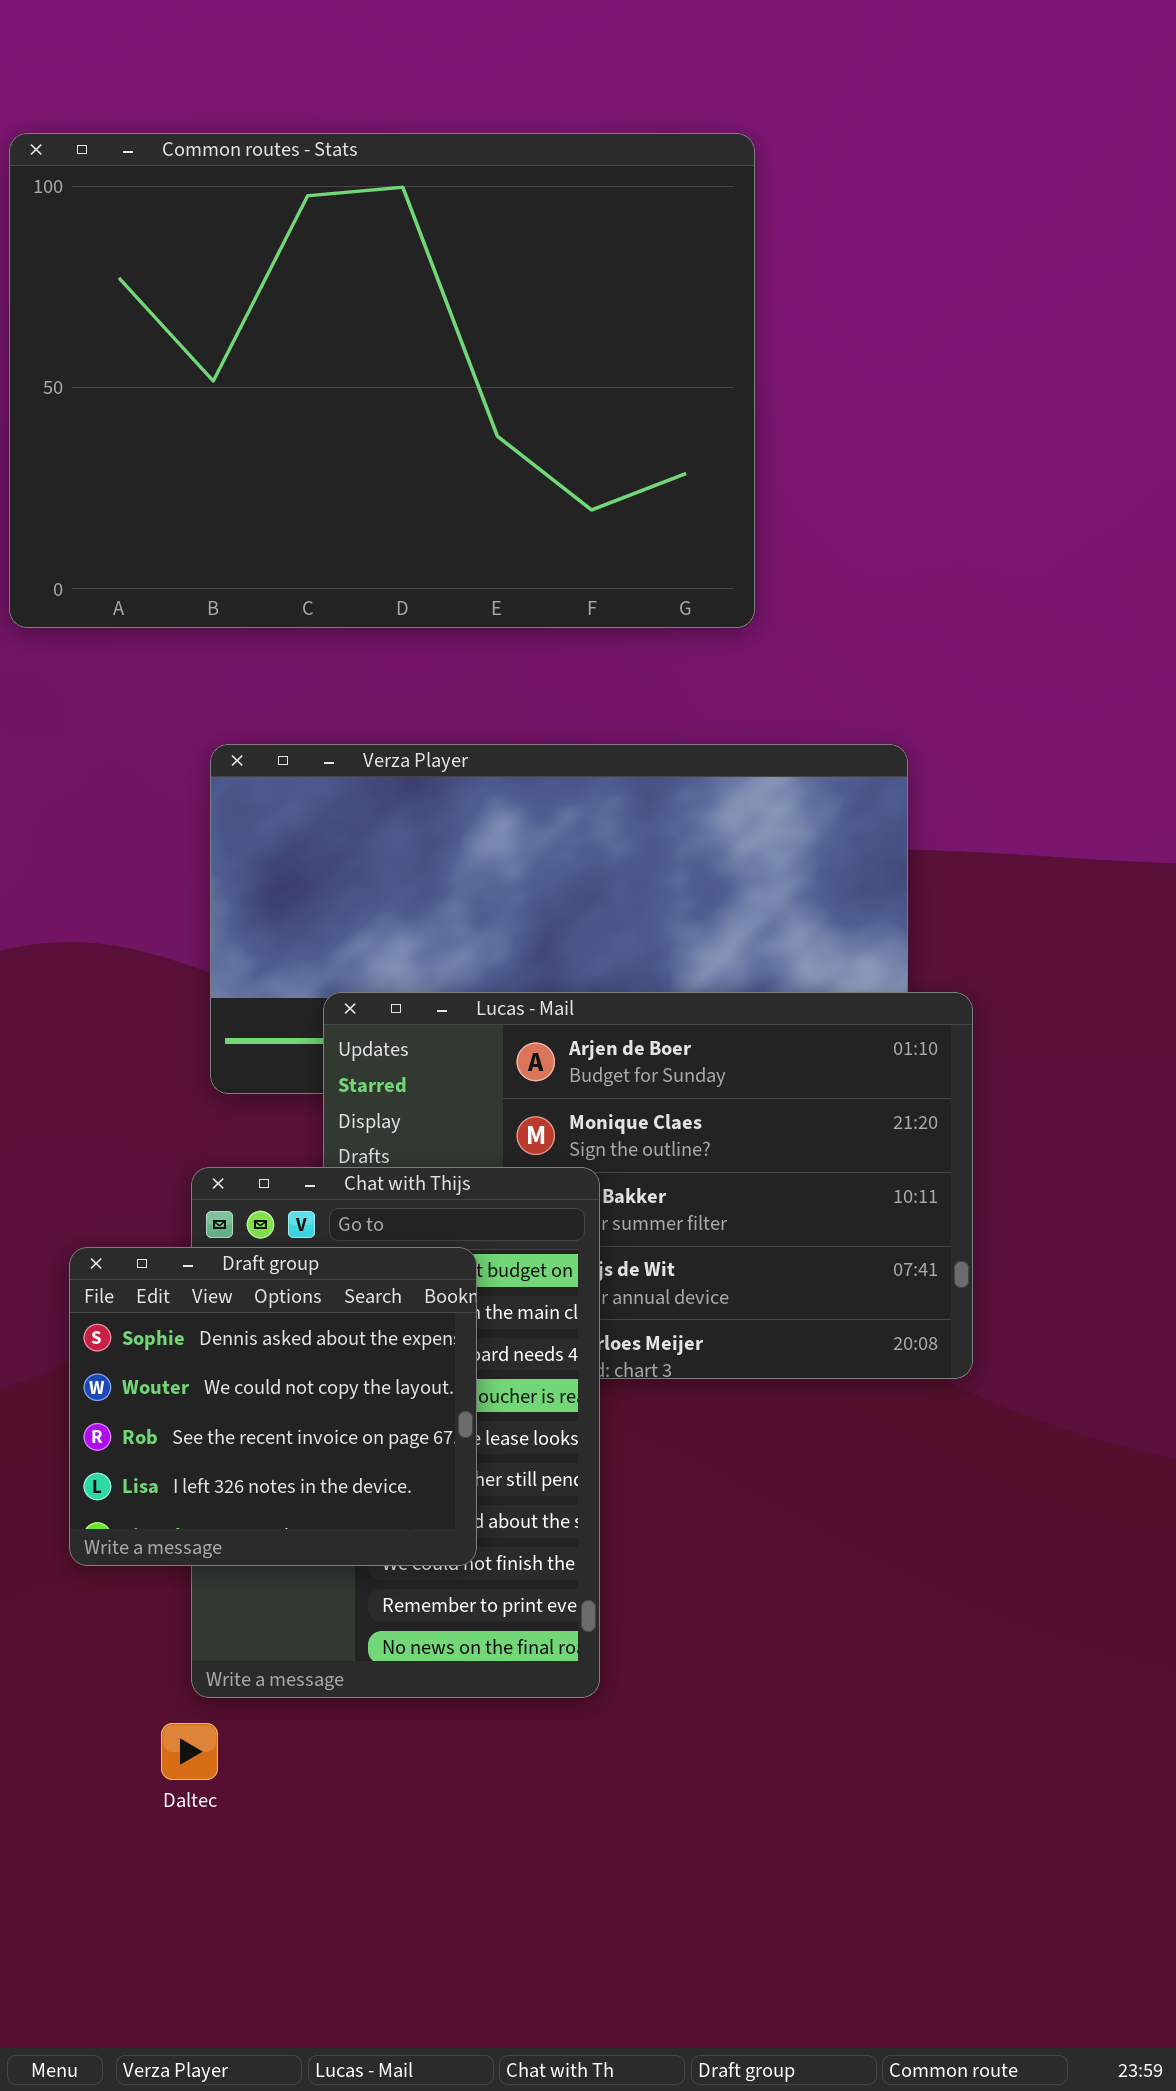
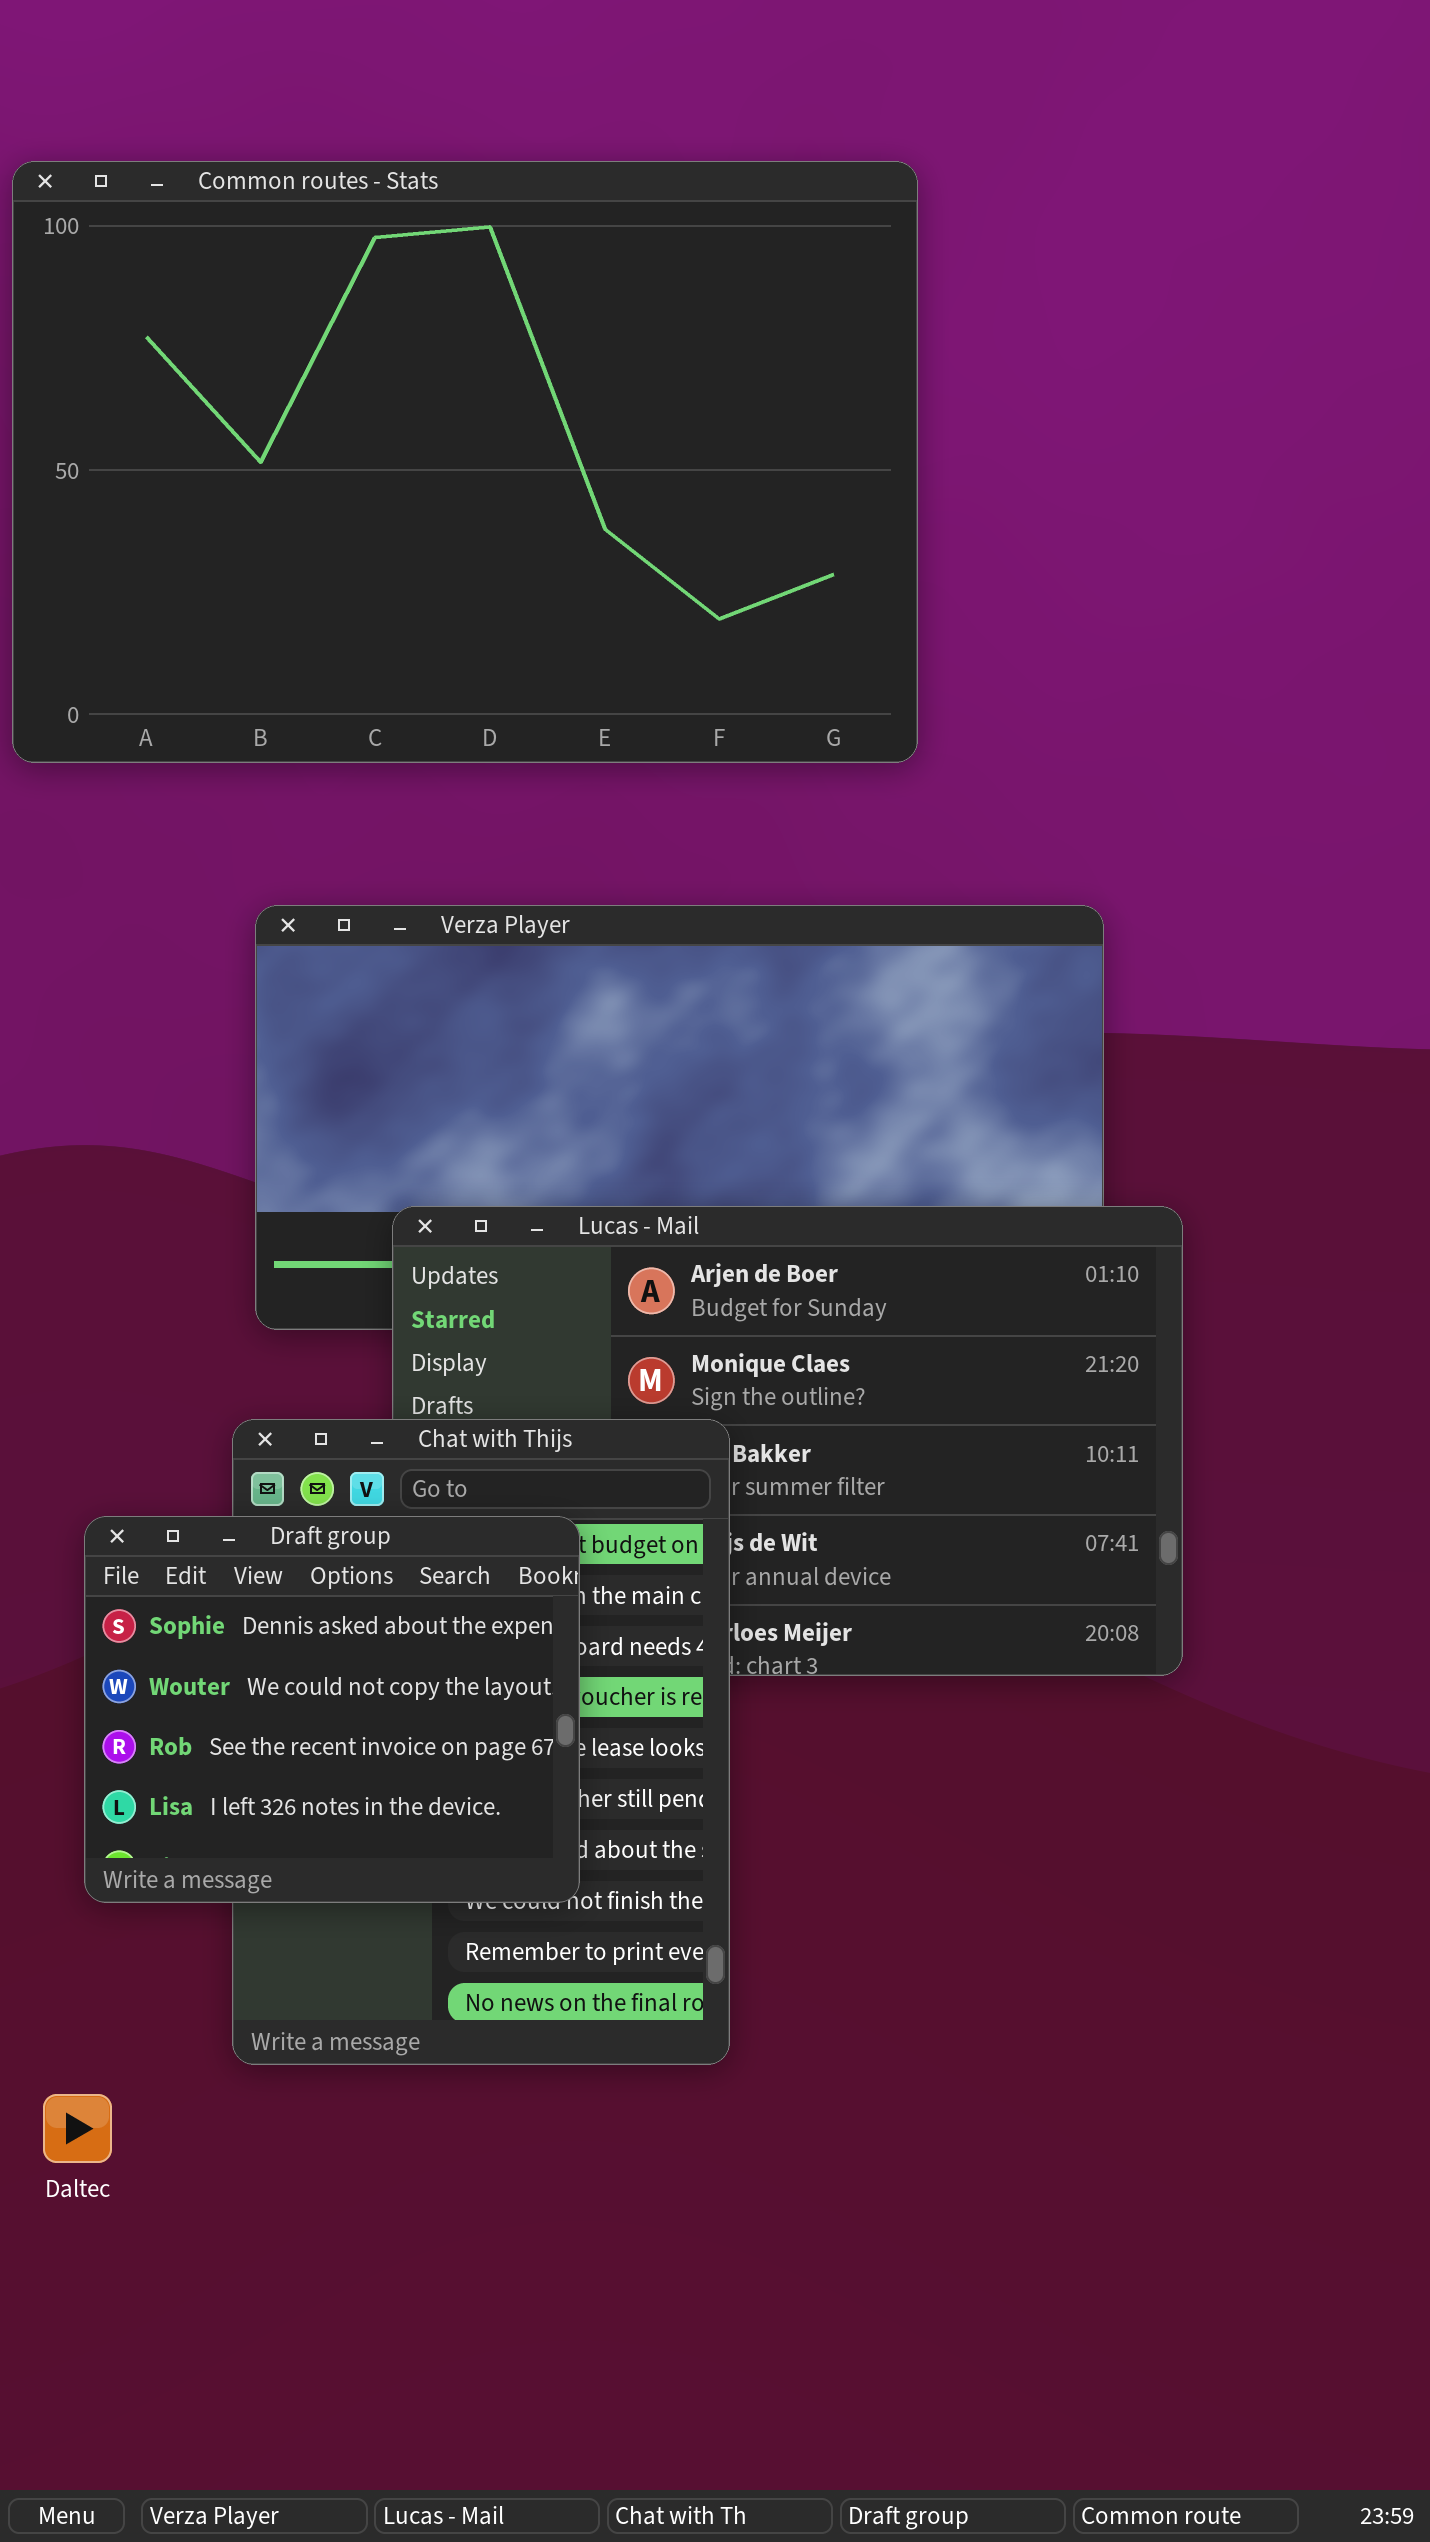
Daltec: [161,1723,218,1780] -> [43,2094,112,2163], moved

